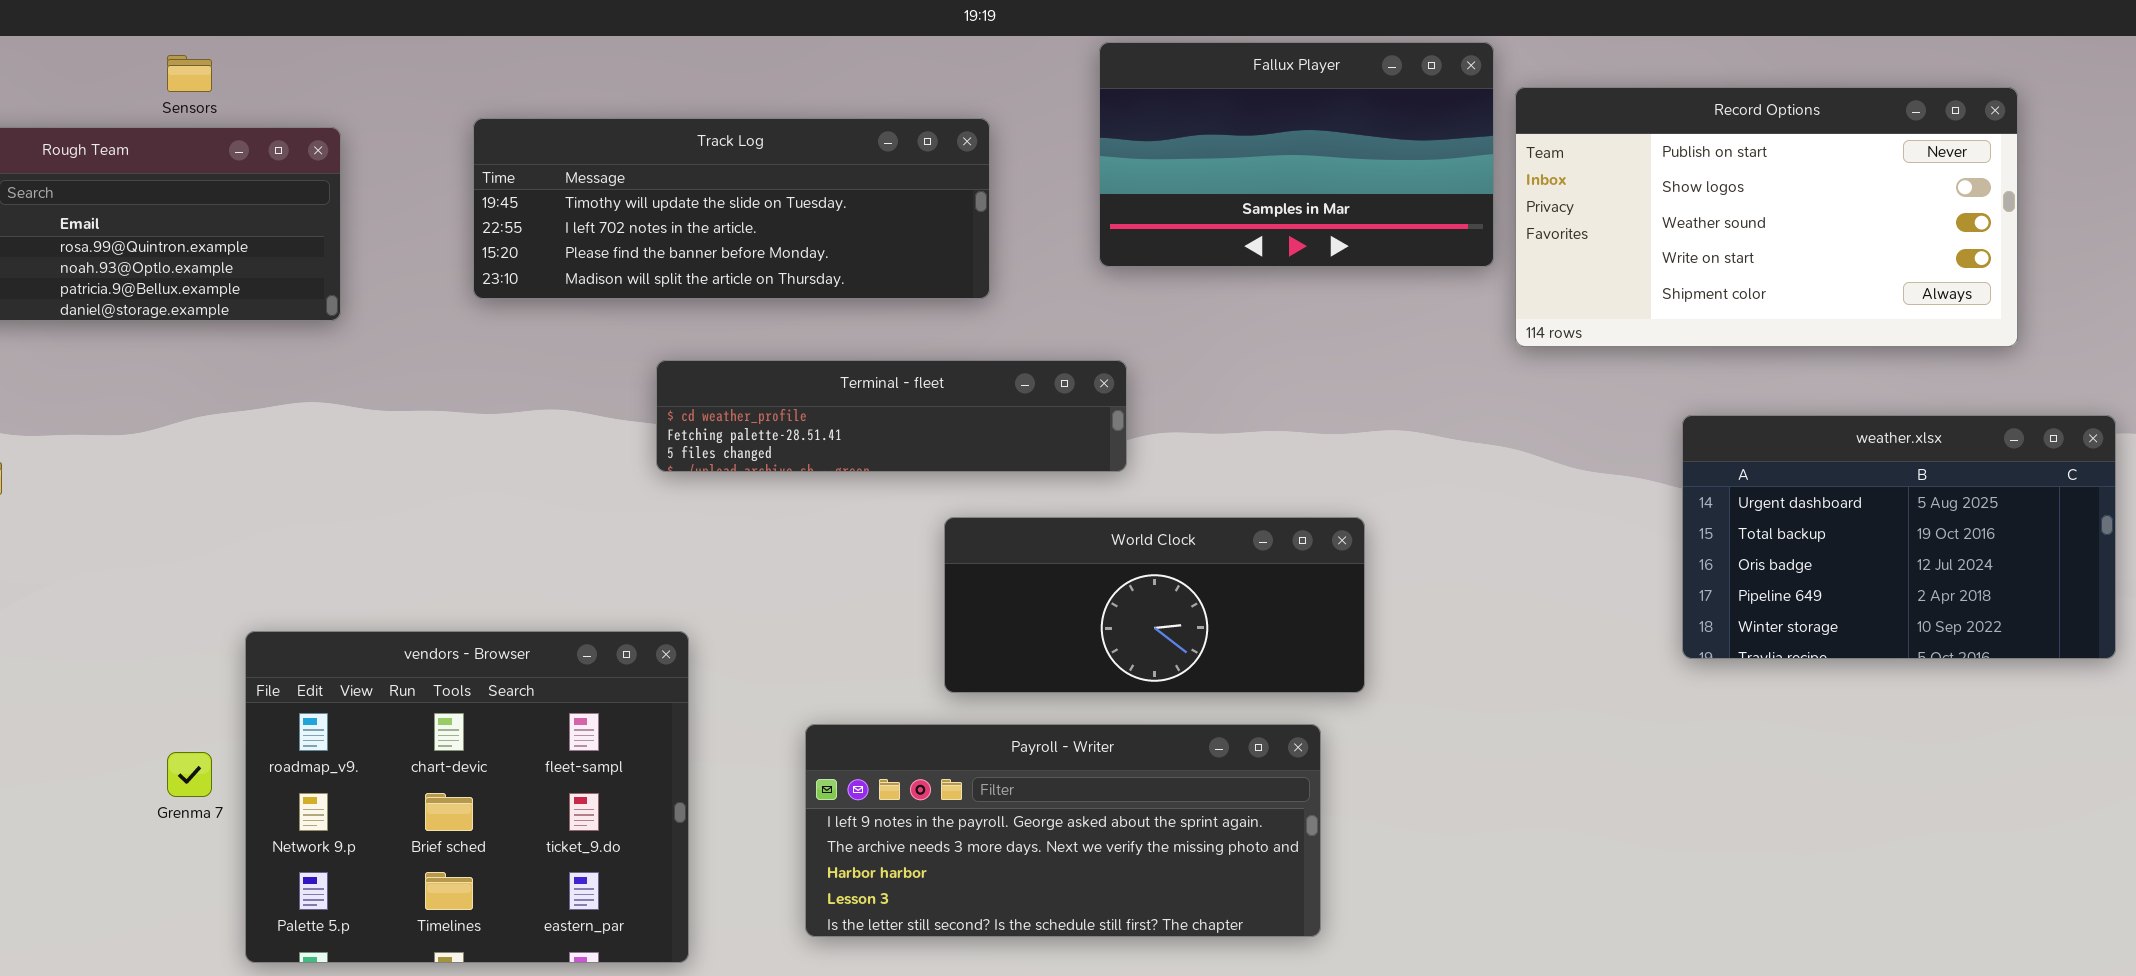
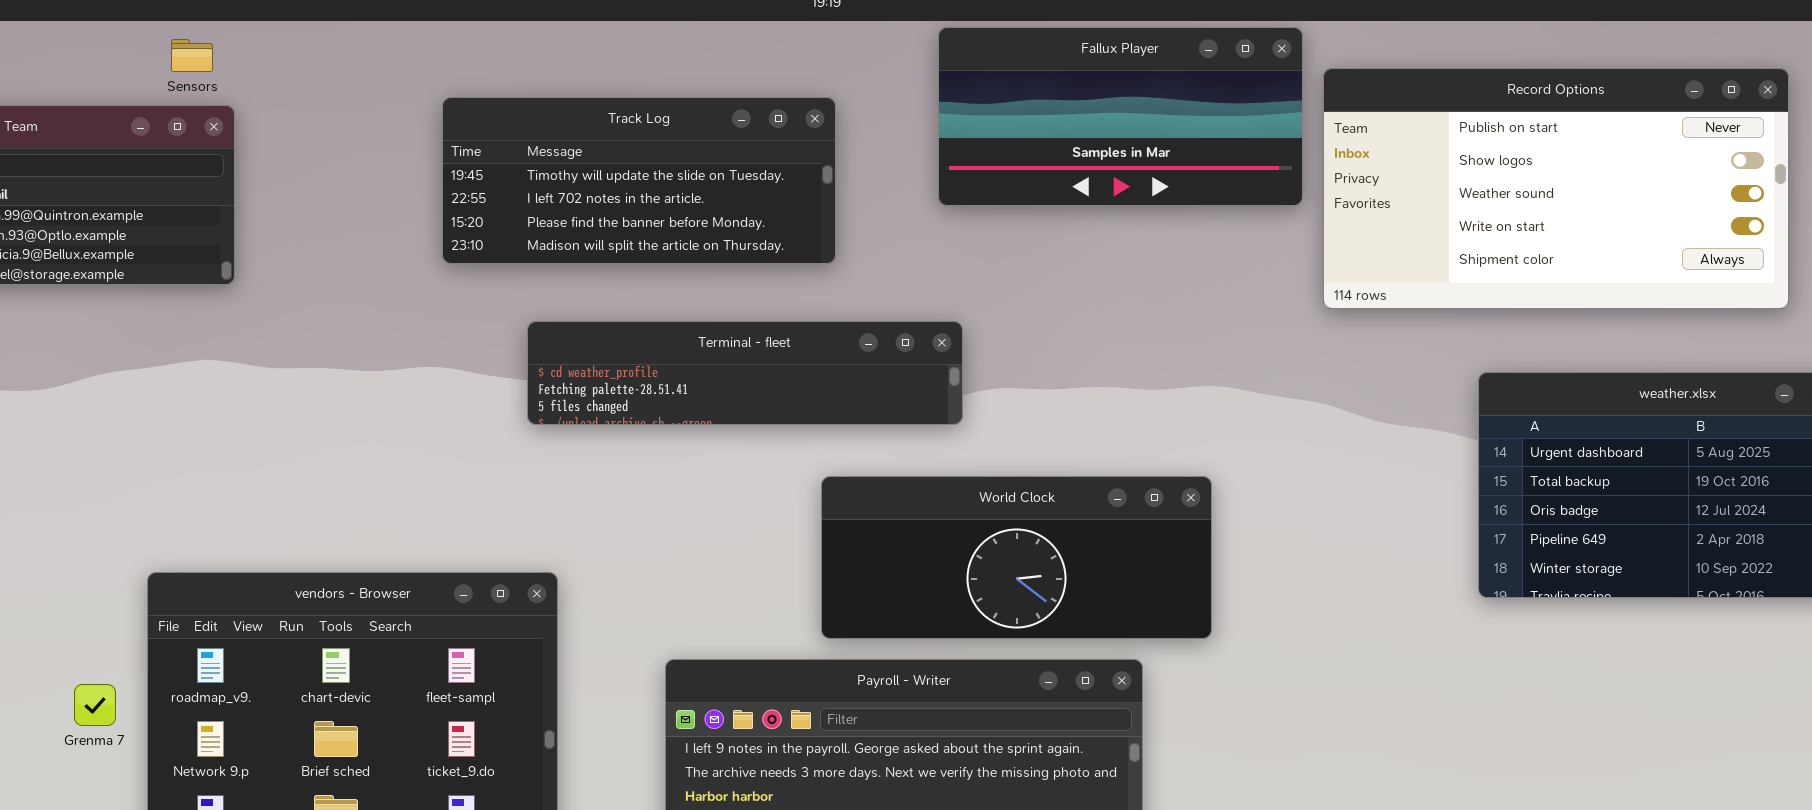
Fallux Player: [1099,42,1494,267] -> [938,27,1303,206], resized
Sensors: [167,55,212,92] -> [171,39,213,72], moved
Track Log: [473,118,990,299] -> [442,97,836,264], resized
World Clock: [944,517,1365,693] -> [821,476,1212,639], moved

